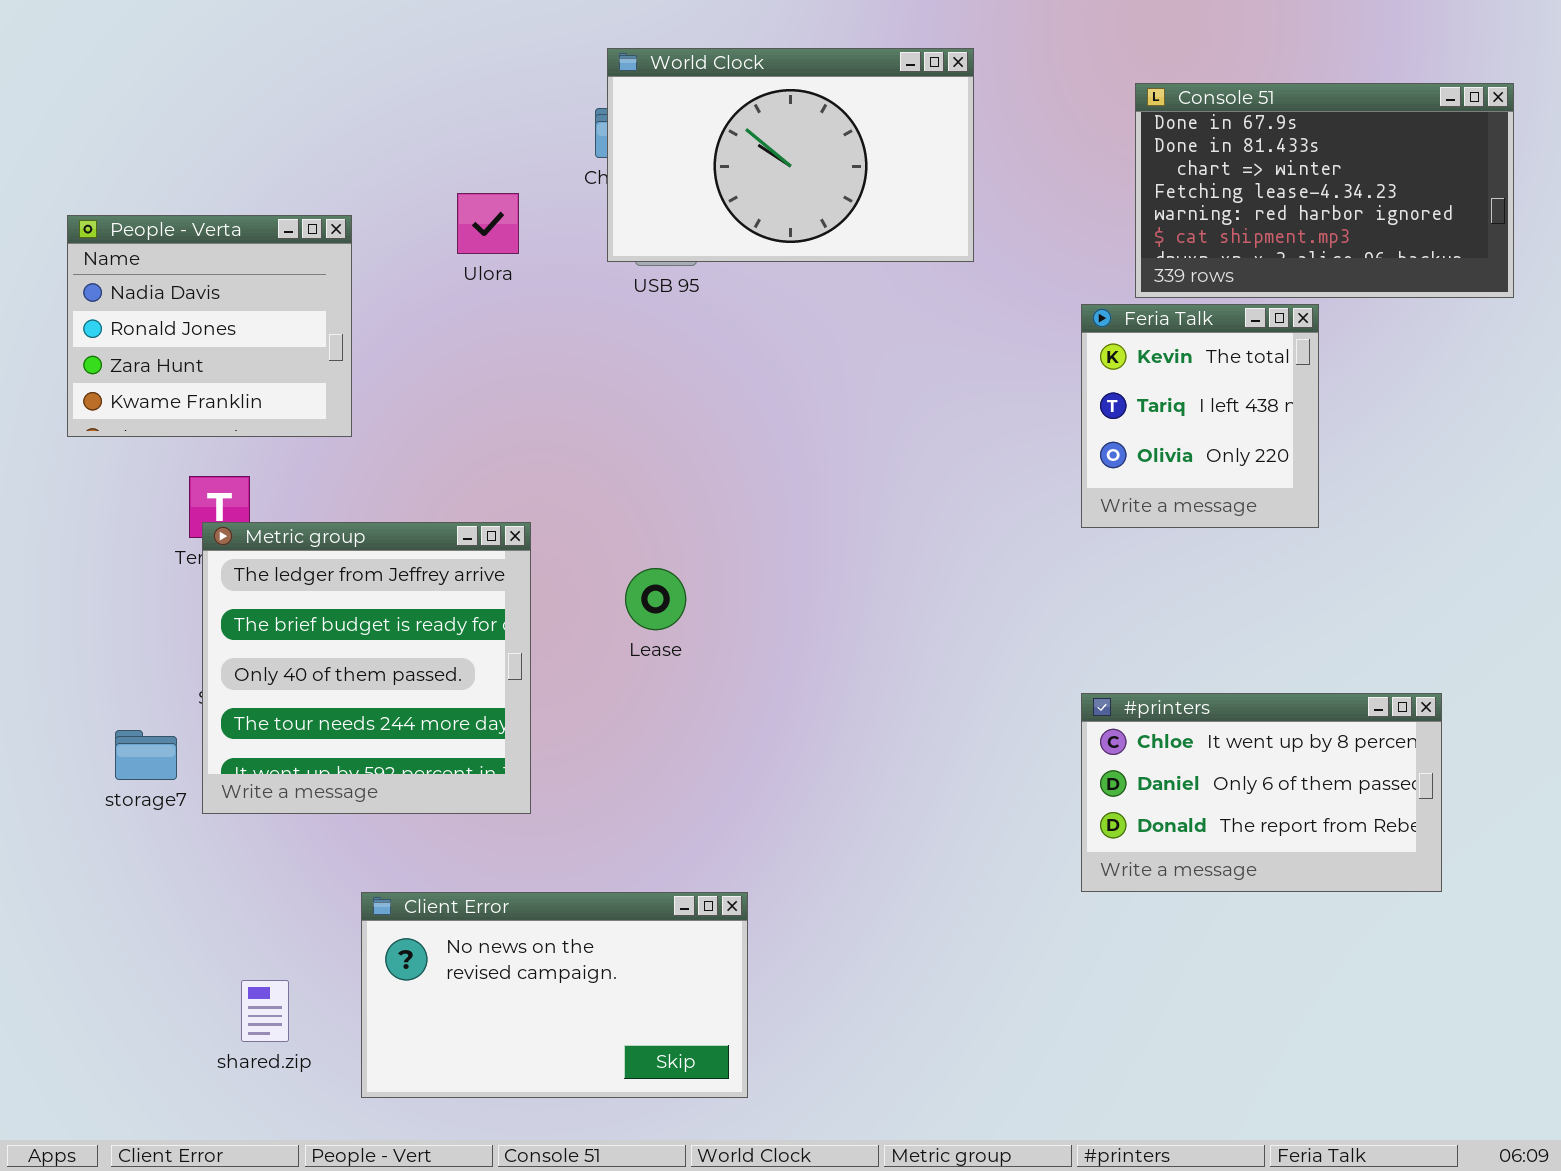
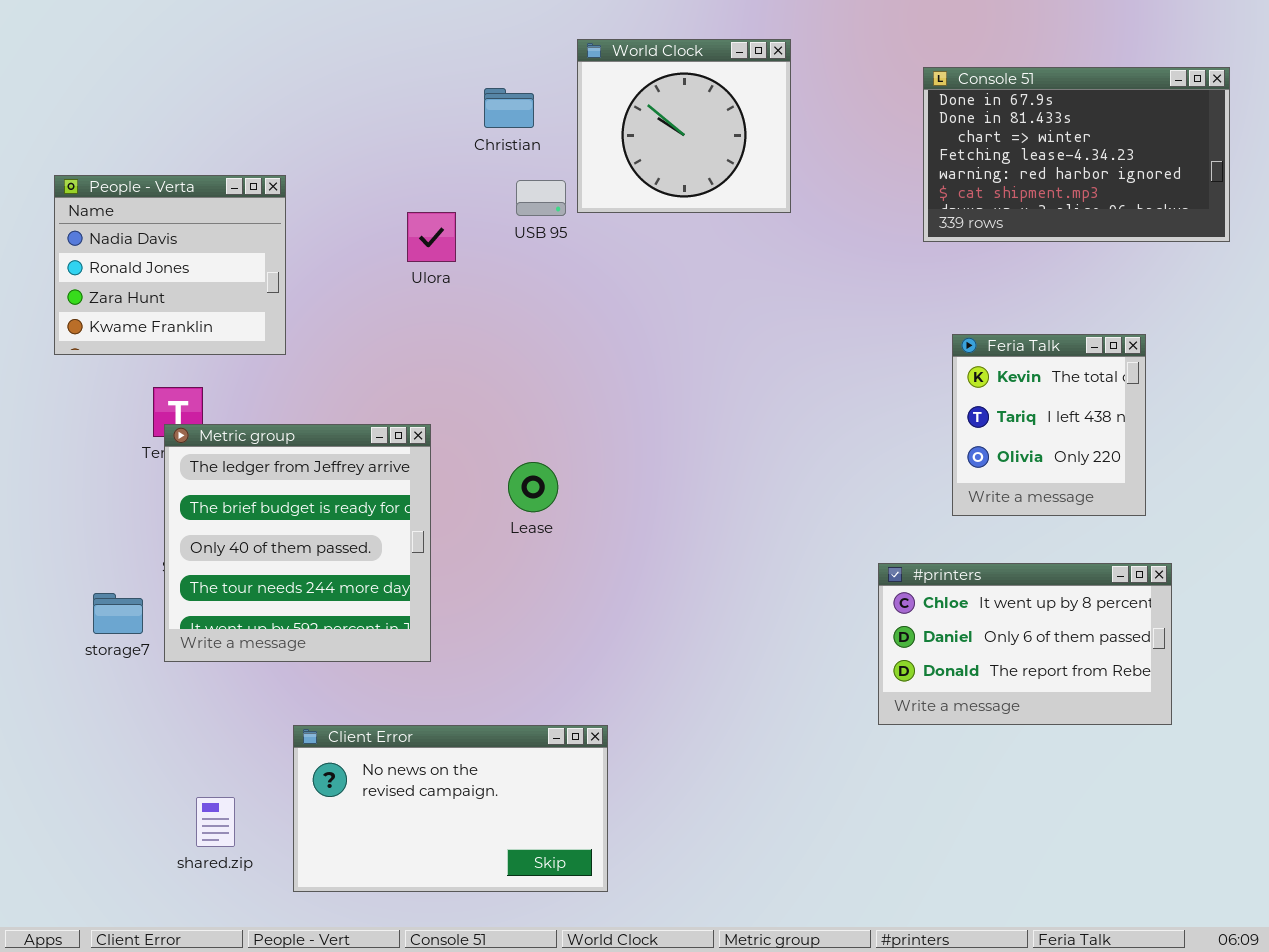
World Clock: [607,48,974,262] -> [577,39,791,213], resized
Ulora: [457,193,519,254] -> [407,212,456,262], moved
Feria Talk: [1081,304,1319,528] -> [952,334,1146,516], moved

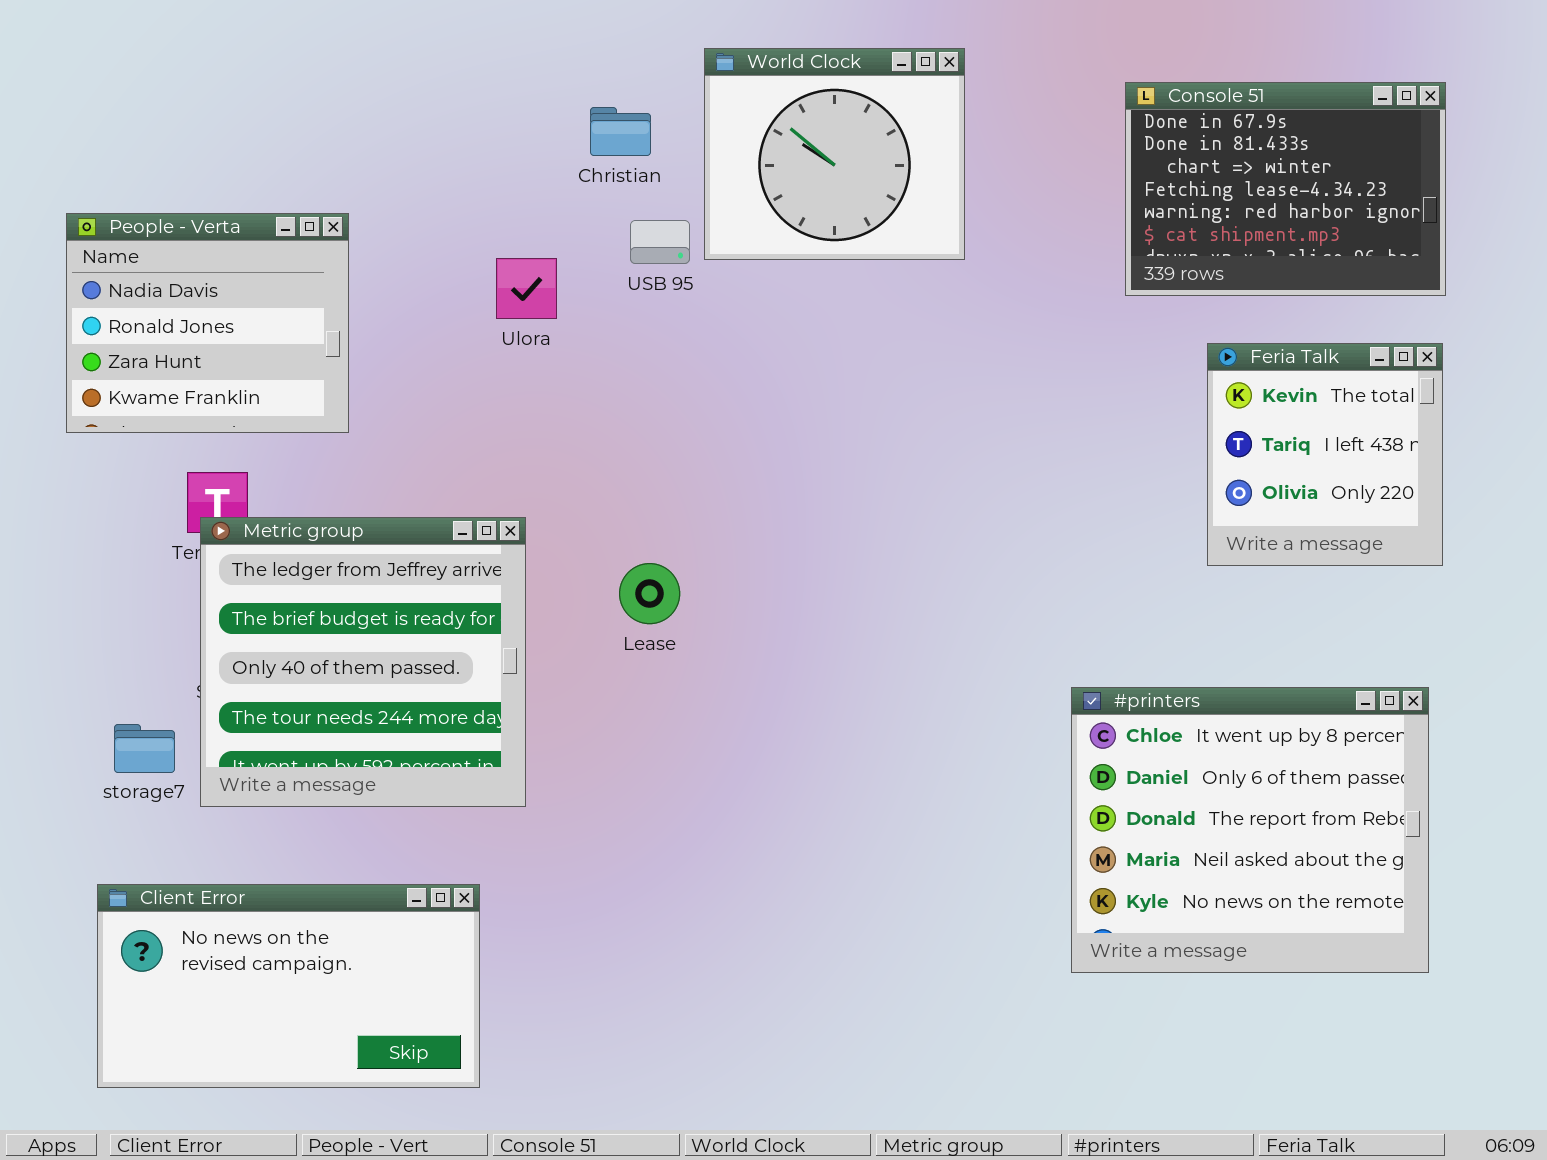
Console 51: [923,67,1230,242] -> [1125,82,1446,296], resized
Feria Talk: [952,334,1146,516] -> [1207,343,1443,566], moved
#printers: [878,563,1172,725] -> [1071,687,1429,973], resized
Client Error: [293,725,608,892] -> [97,884,480,1088], moved

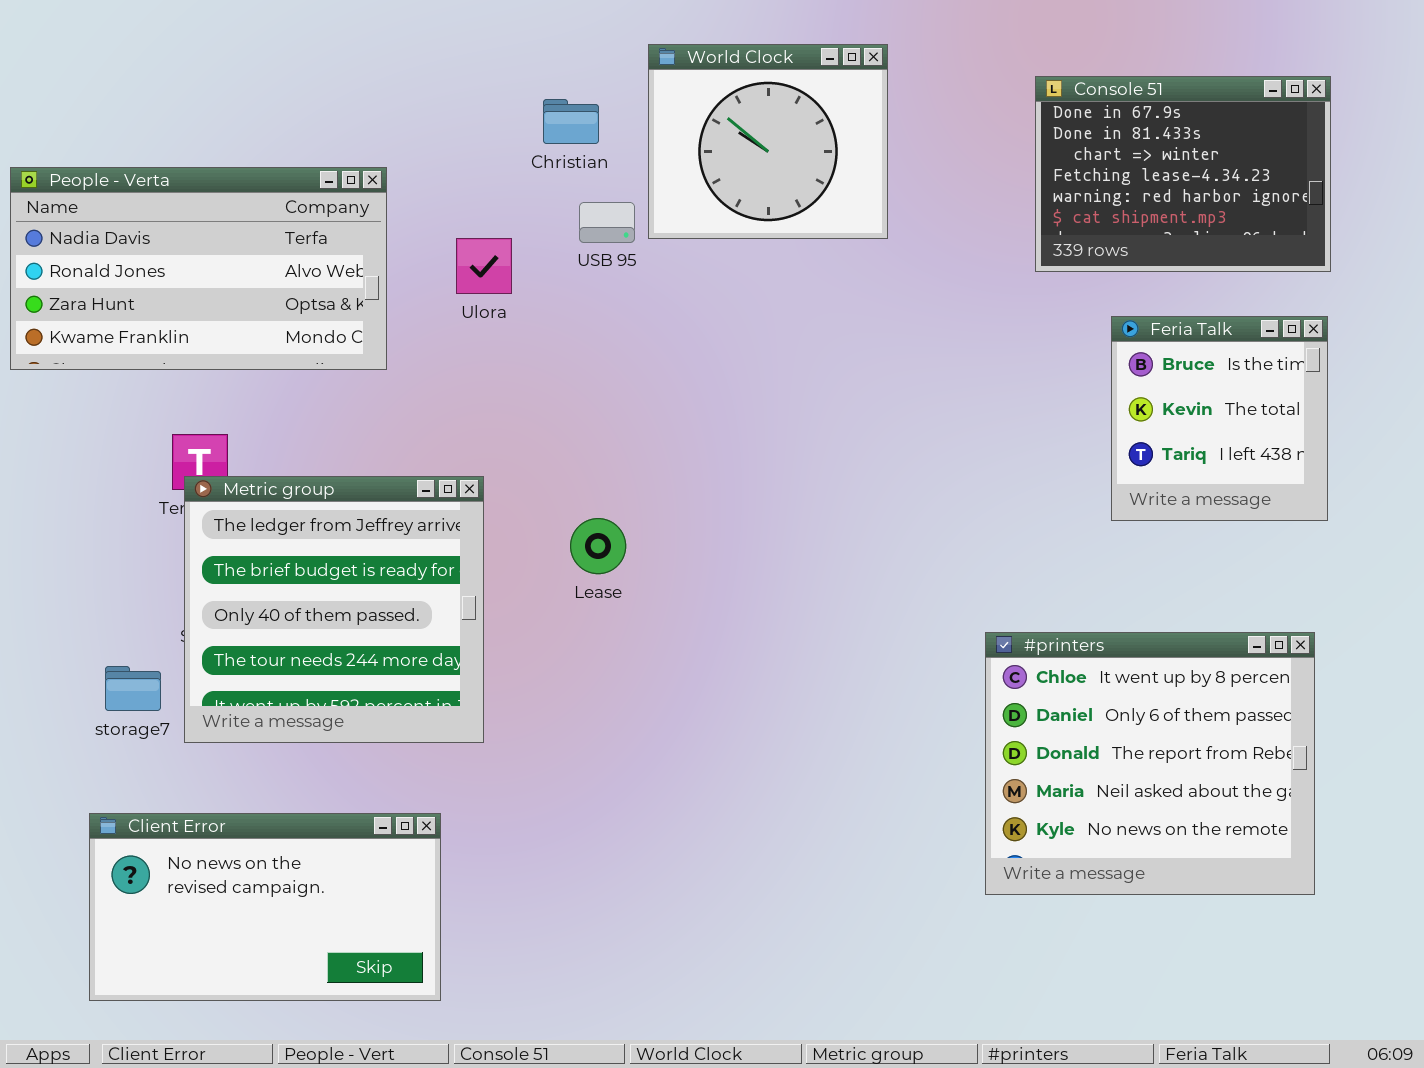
People - Verta: [66,213,349,433] -> [10,167,387,370], moved, resized
Feria Talk: [1207,343,1443,566] -> [1111,316,1328,521], scrolled up 1 row

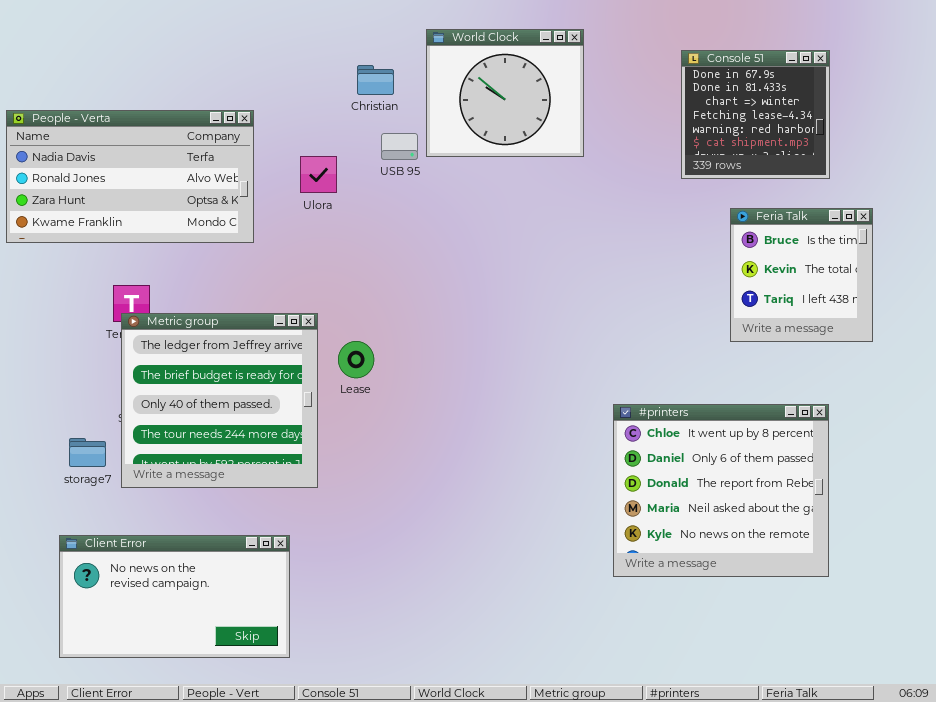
Console 51: [1035,76,1331,272] -> [681,50,830,179], resized
Lease: [570,518,626,574] -> [338,341,374,378], moved
#printers: [985,632,1315,895] -> [613,404,829,577], moved

